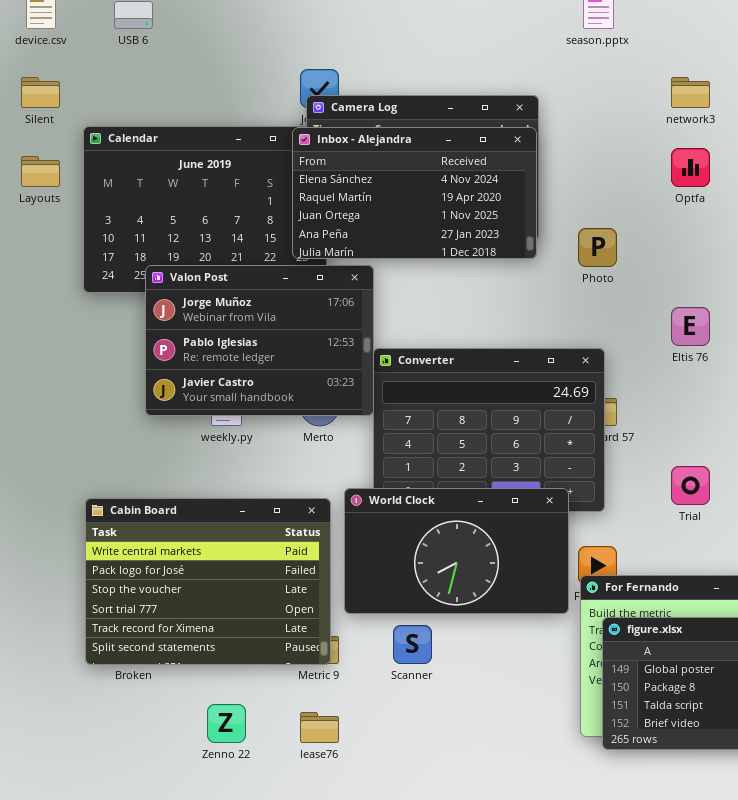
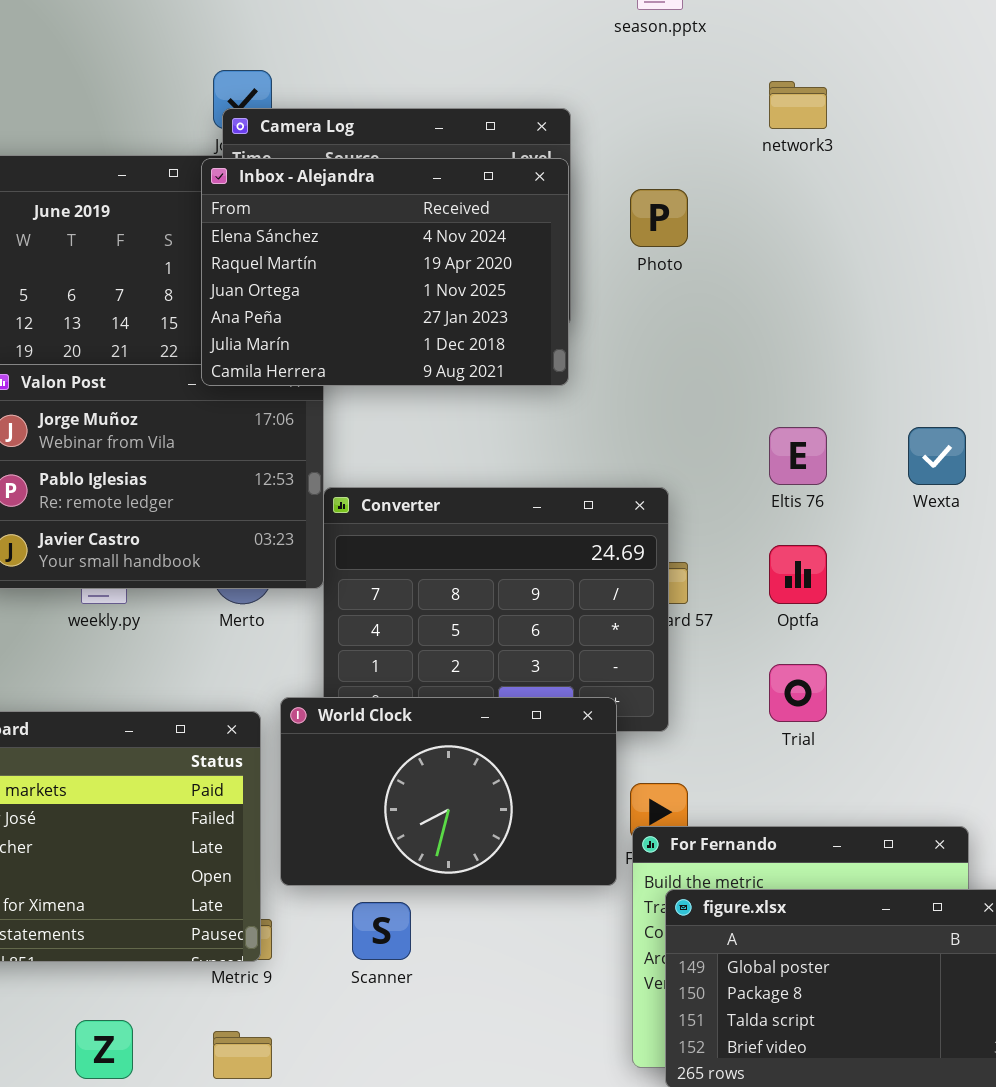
Inbox - Alejandra: [292,127,537,259] -> [201,158,569,386], resized
Optfa: [671,148,710,187] -> [769,545,827,604], moved
Photo: [578,228,617,267] -> [630,189,688,247], moved

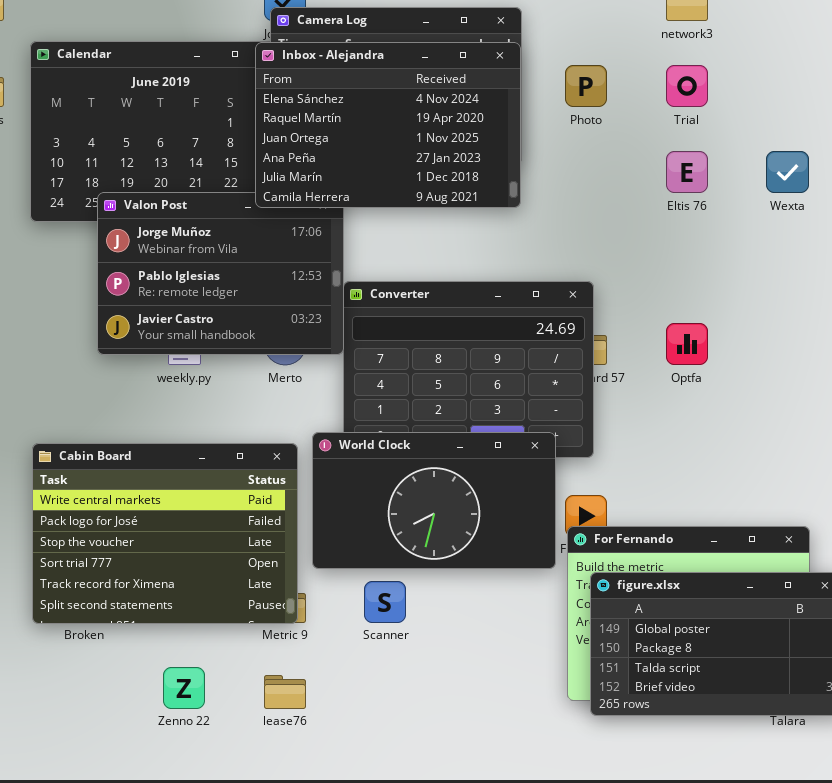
Eltis 76: [769,427,827,485] -> [666,151,708,193], moved
Wexta: [908,427,966,485] -> [766,151,809,193], moved
Trial: [769,664,827,722] -> [666,65,708,107], moved

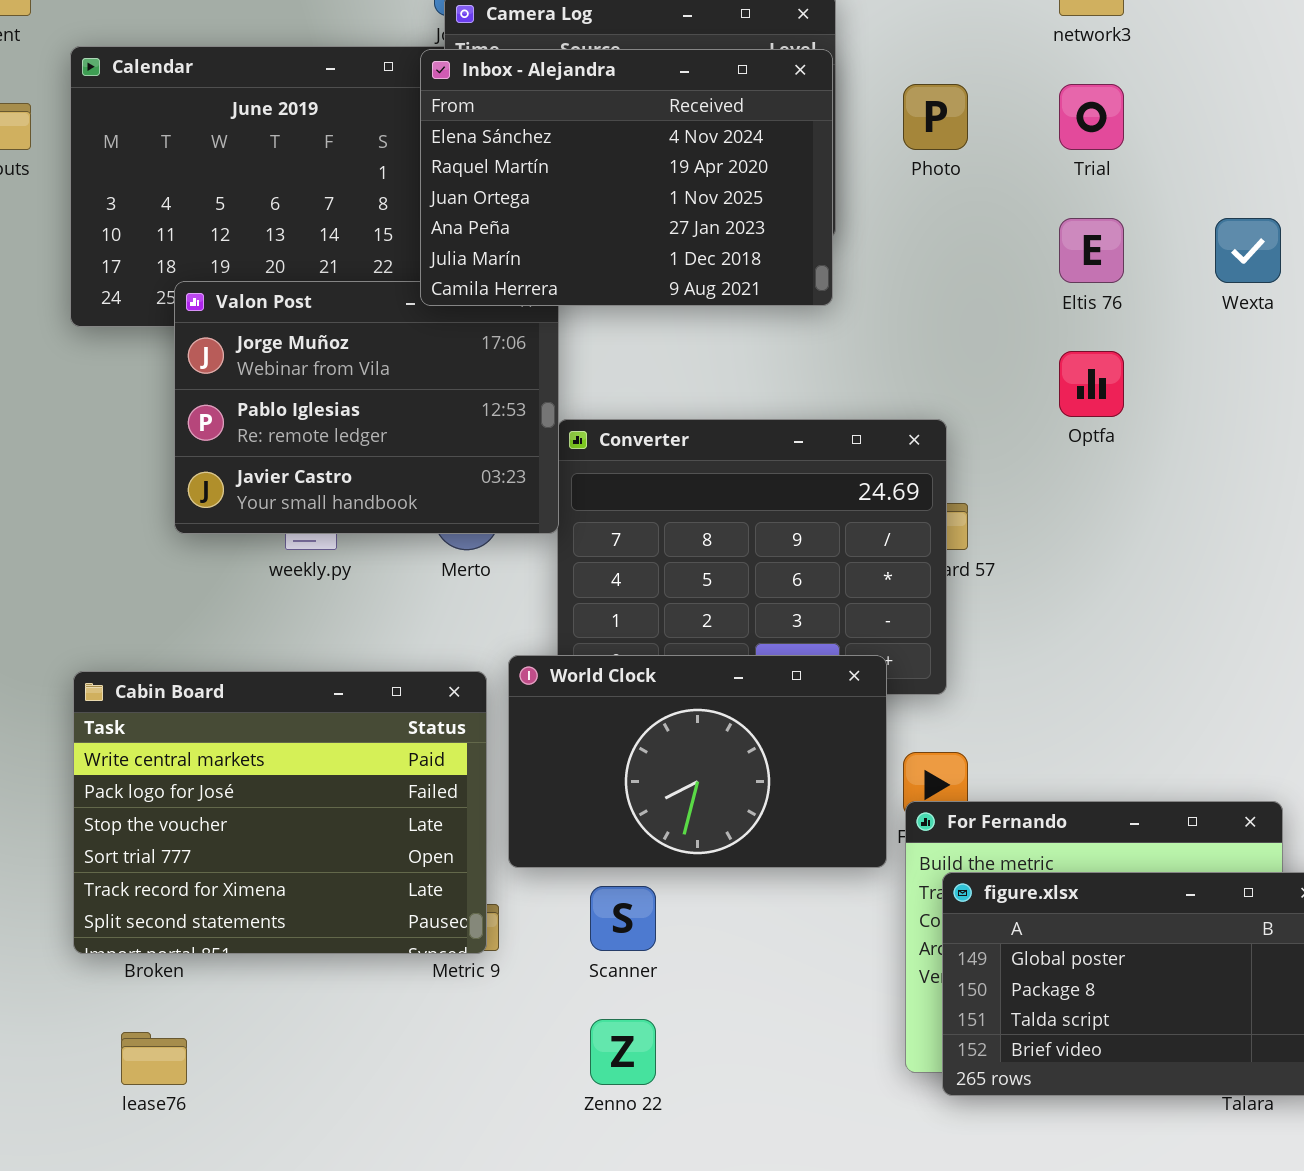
Optfa: [666,323,708,365] -> [1059,351,1124,417], moved
Zenno 22: [163,667,205,709] -> [590,1019,656,1085], moved
lease76: [264,675,306,709] -> [121,1032,187,1085], moved

